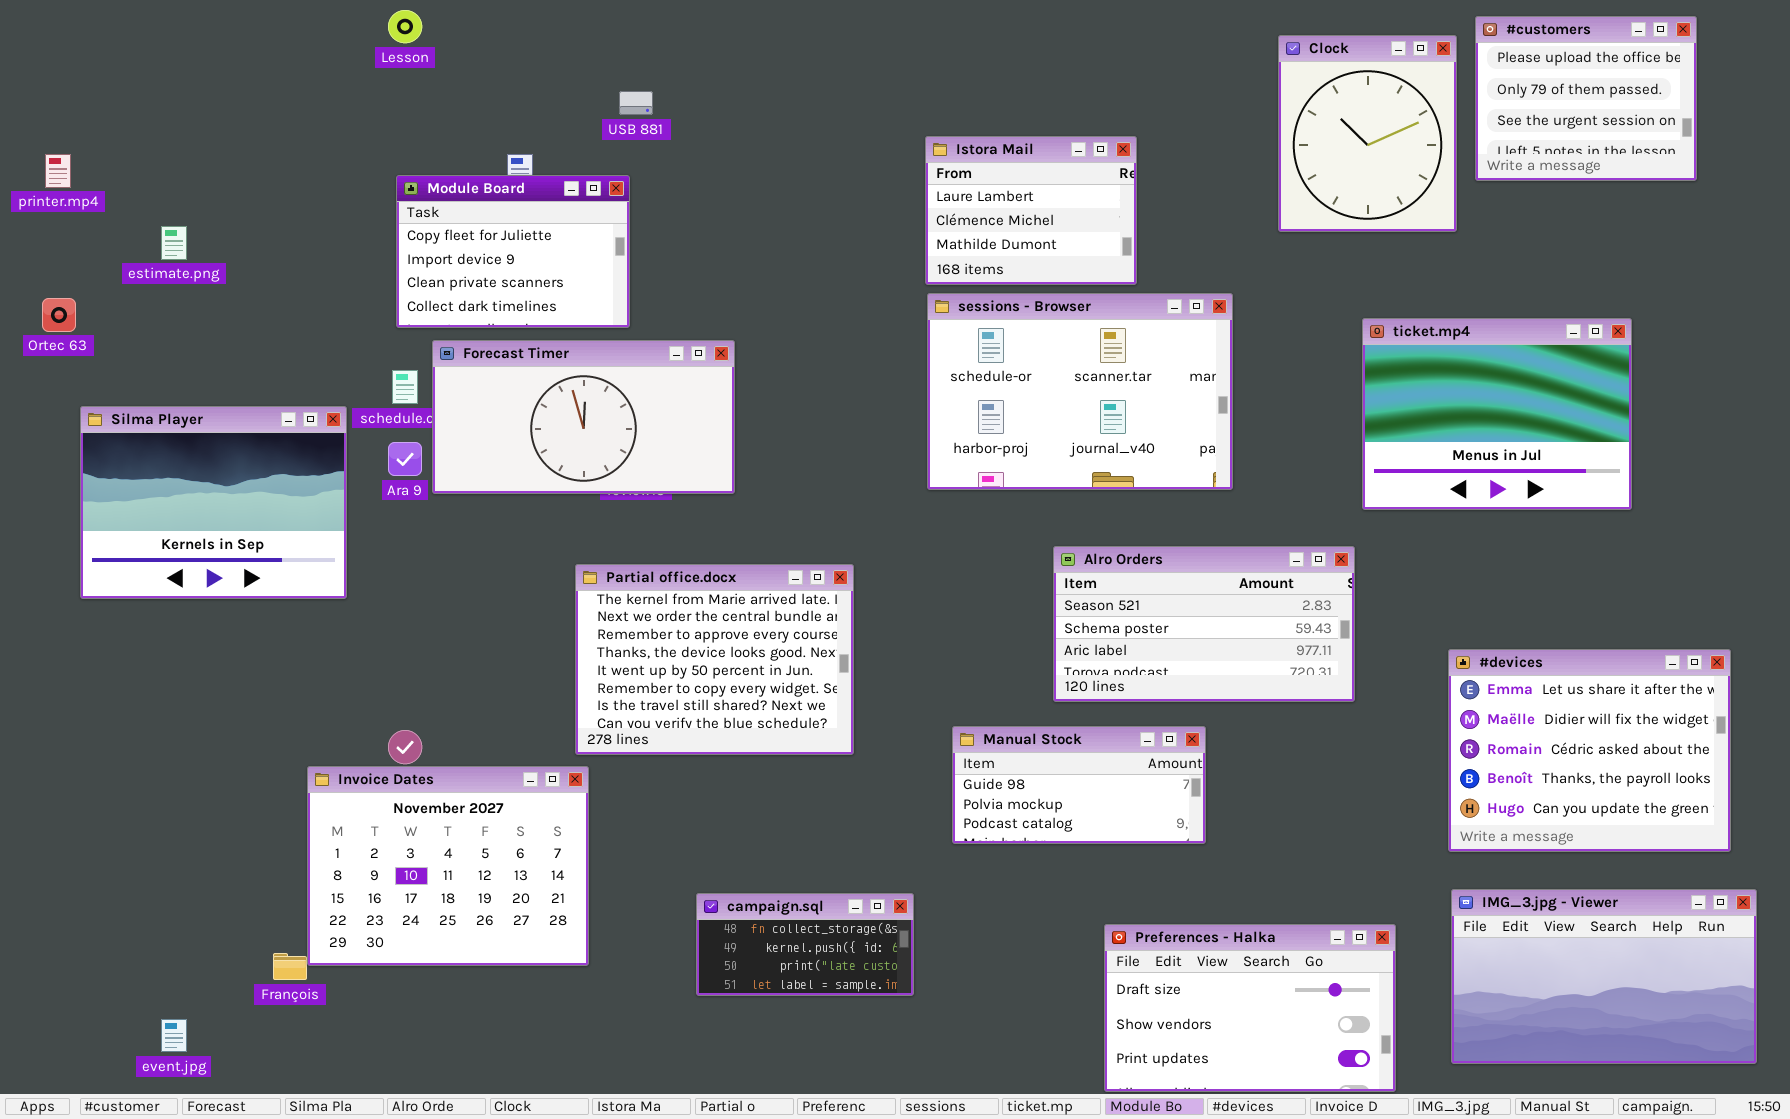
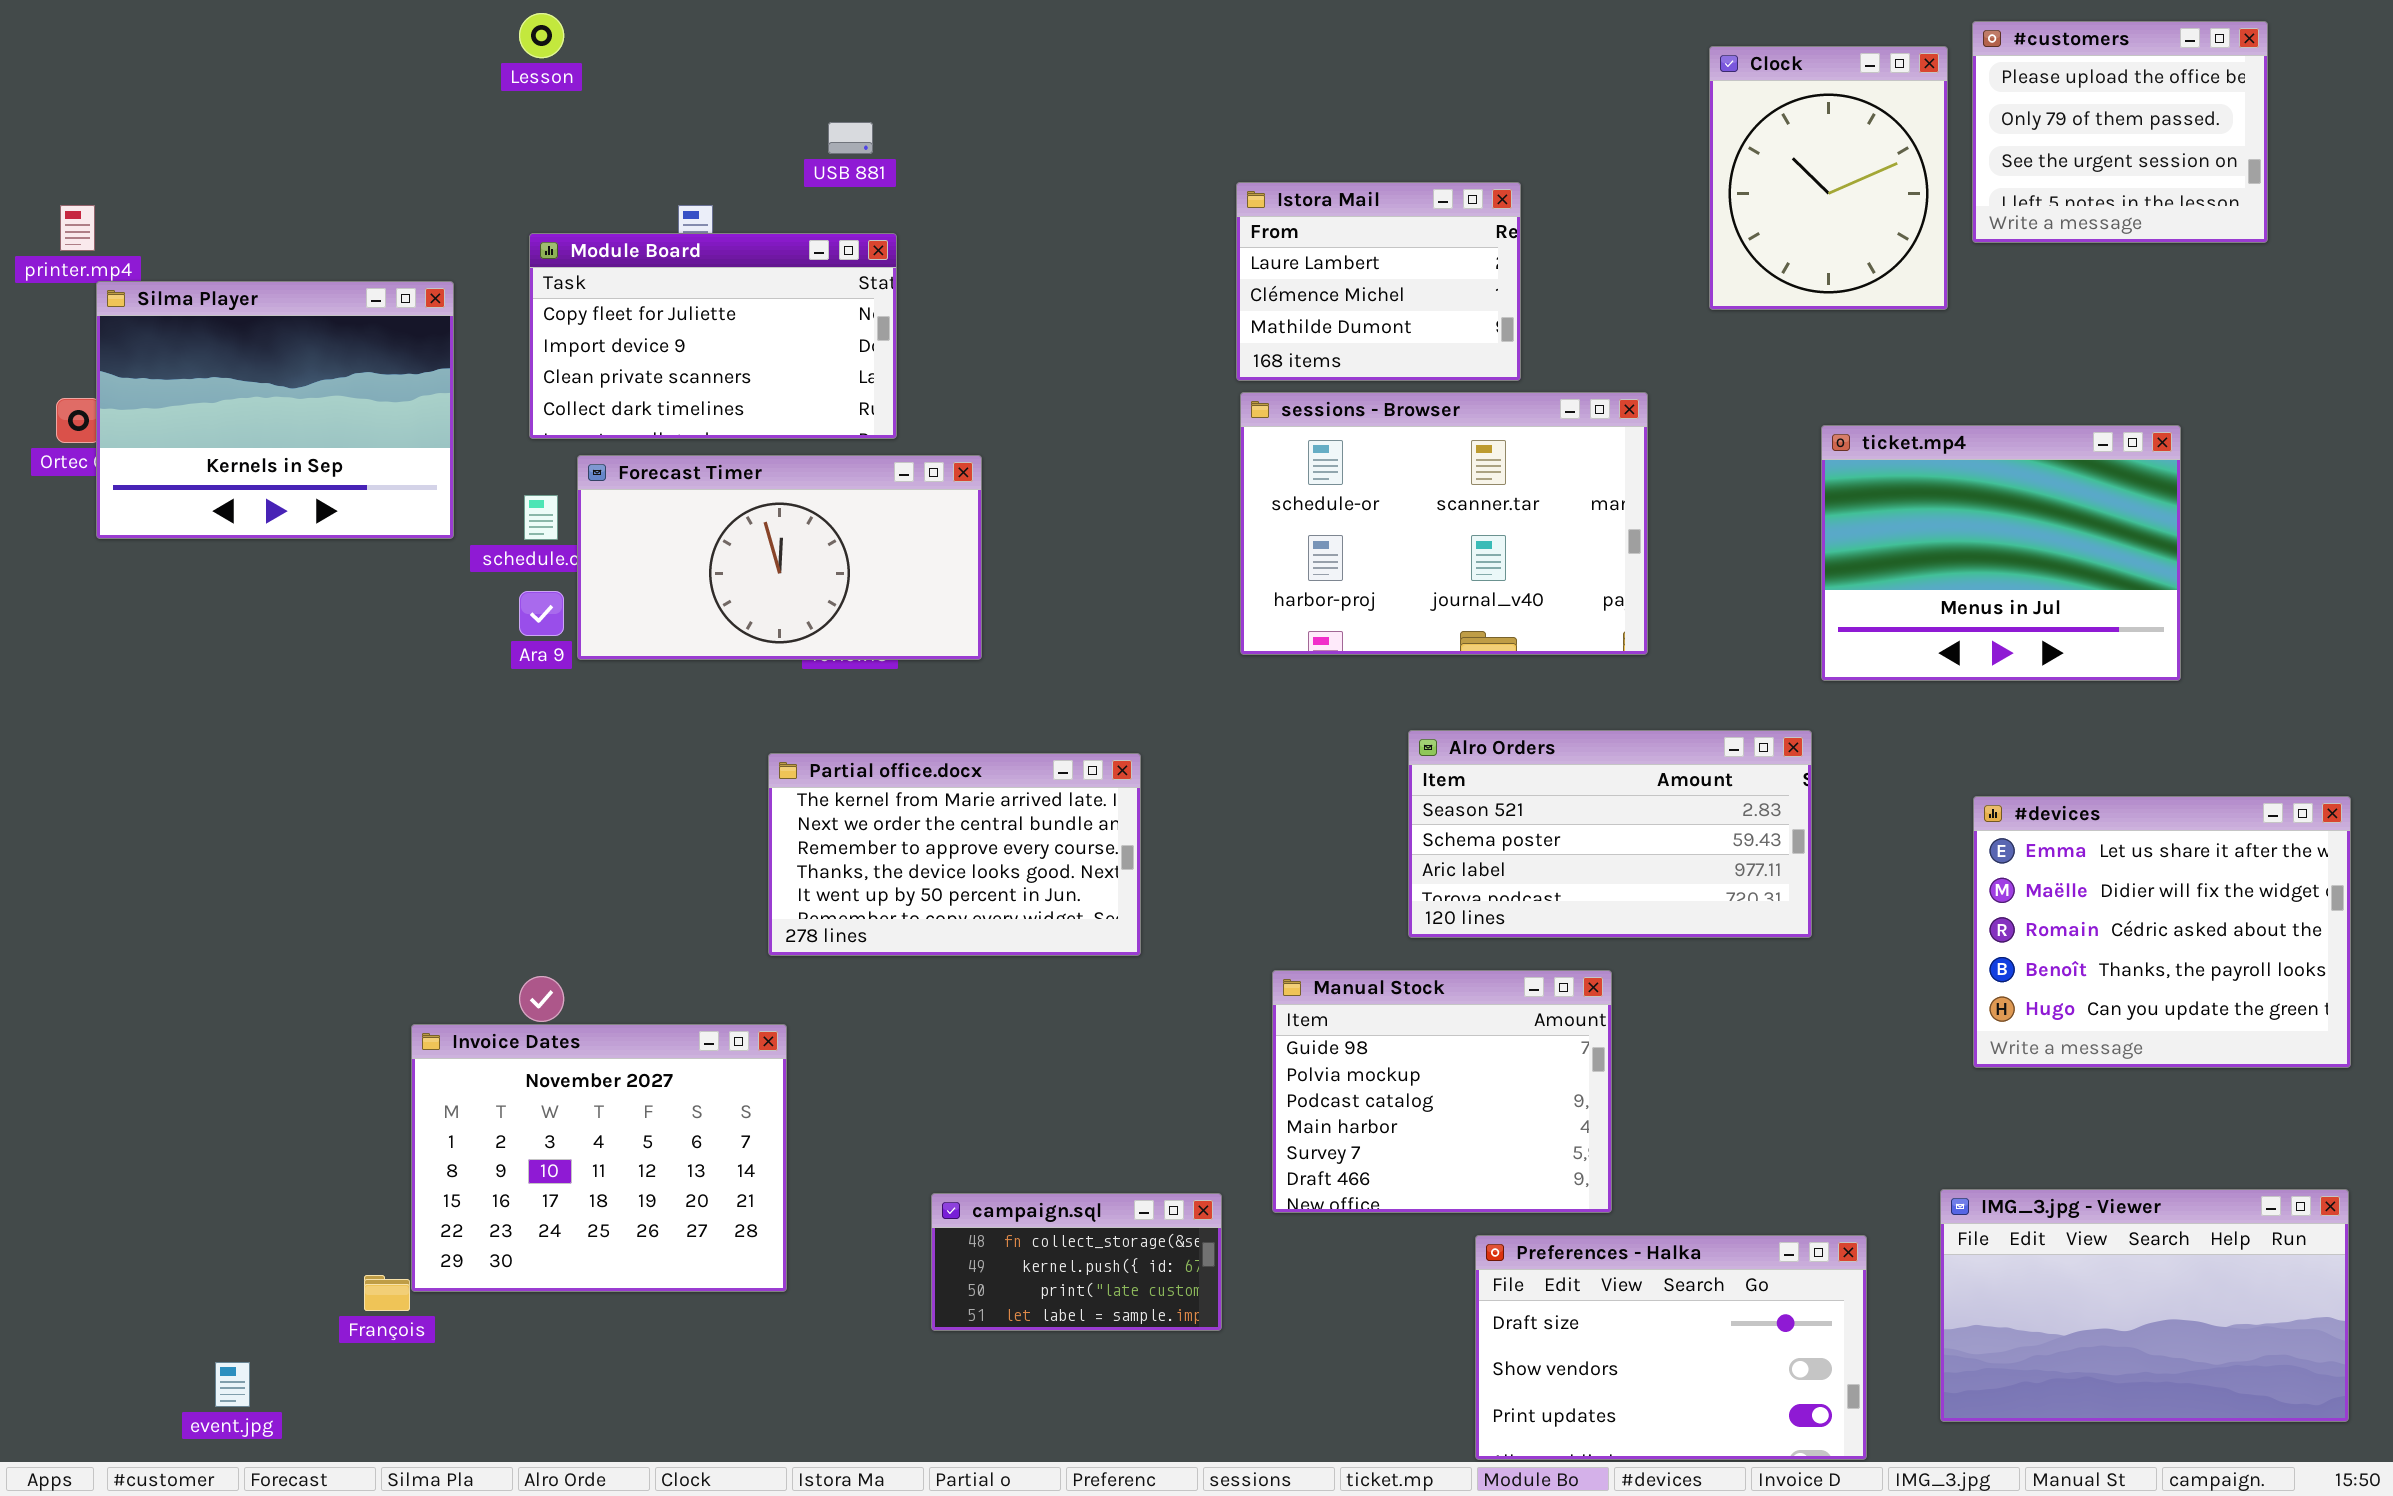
Module Board: [396,175,630,328] -> [529,233,897,439], resized
Silma Player: [80,406,347,599] -> [96,281,454,539], moved
Partial office.docx: [575,564,854,755] -> [768,753,1141,956], resized
#devices: [1448,649,1731,852] -> [1973,796,2351,1068], moved
Manual Stock: [952,726,1206,844] -> [1272,970,1612,1213], resized

